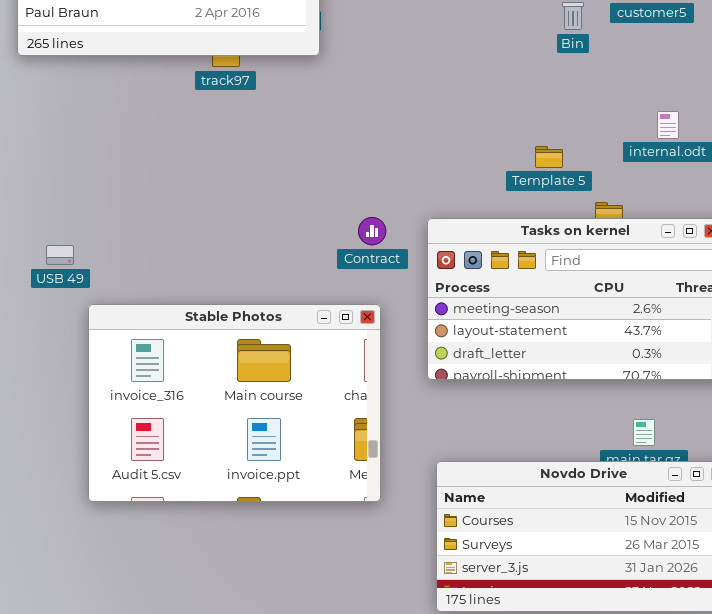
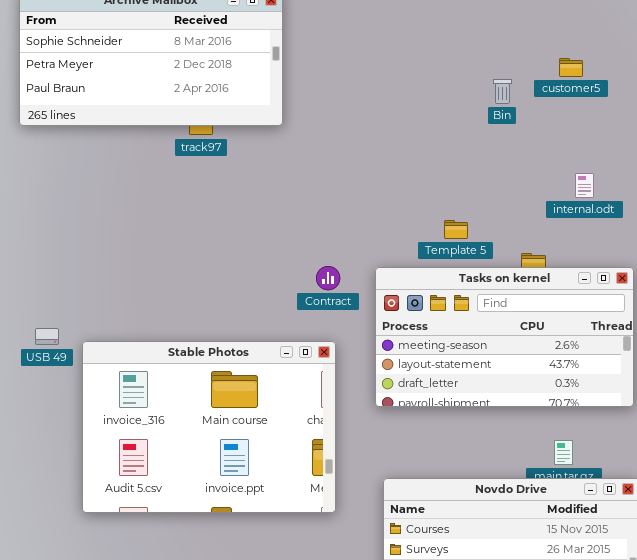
Template 5: [535,146,563,168] -> [444,220,468,239], moved
USB 49: [46,245,74,265] -> [35,328,59,345], moved

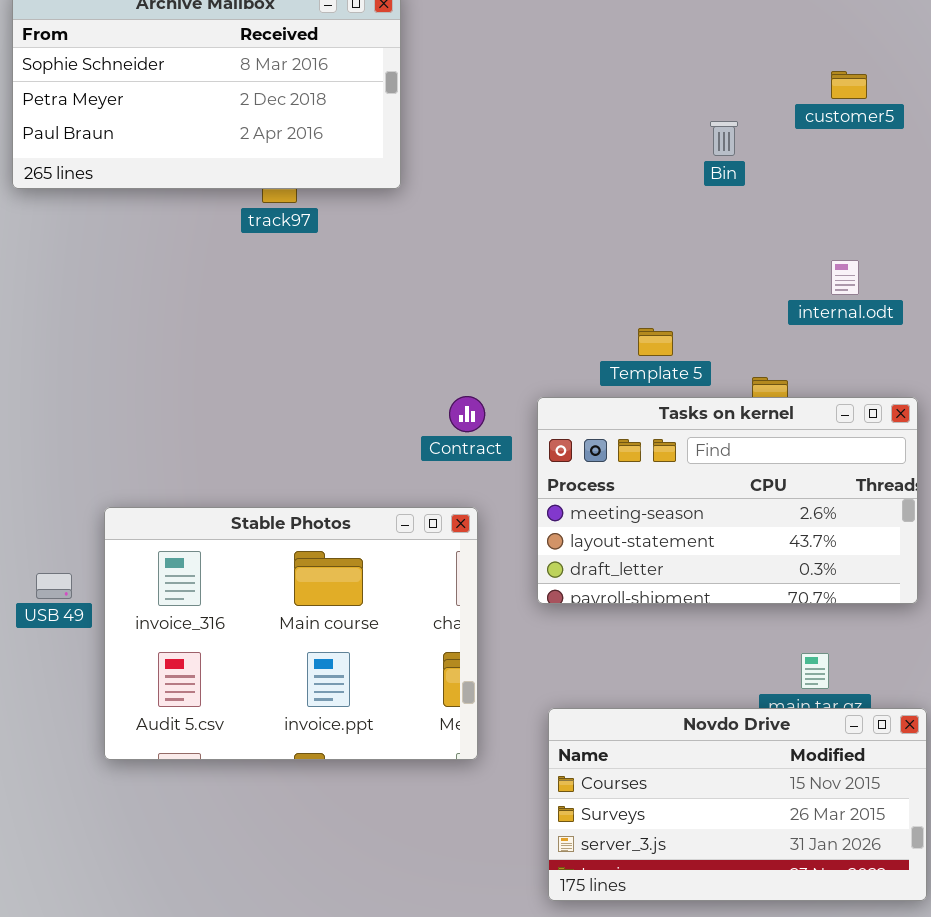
customer5: [559,58,583,77] -> [831,71,867,99], moved
USB 49: [35,328,59,345] -> [36,573,72,599], moved

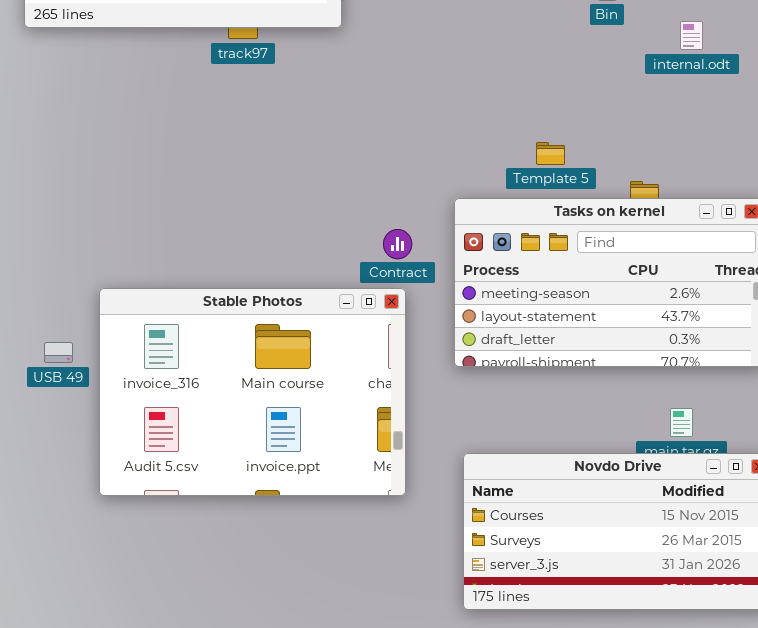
internal.odt: [831,260,859,295] -> [680,21,703,50], moved
Contract: [449,396,485,432] -> [383,229,412,259], moved

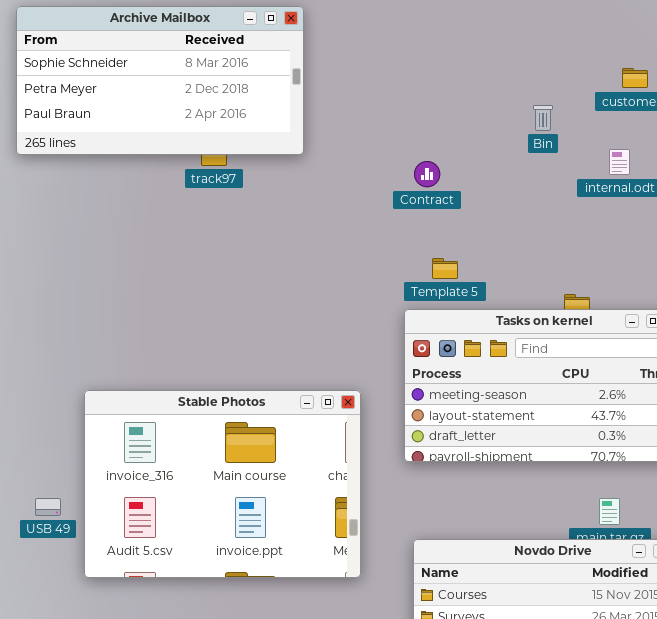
Template 5: [536,142,565,165] -> [432,258,458,279], moved
Contract: [383,229,412,259] -> [414,161,440,187], moved
USB 49: [44,342,73,363] -> [35,498,61,516], moved

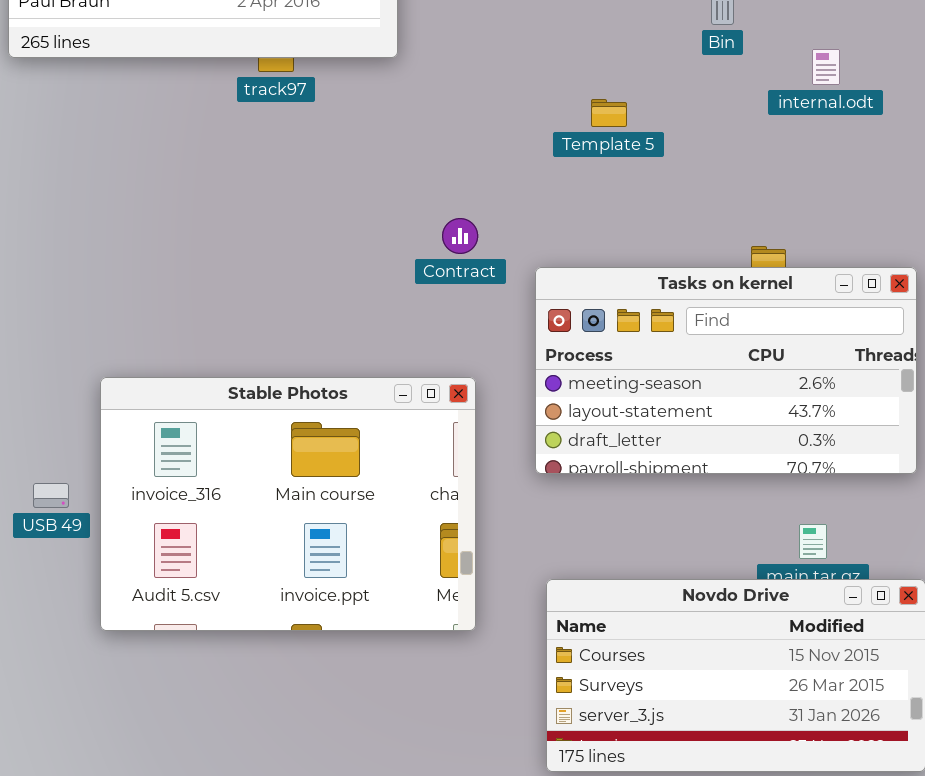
Contract: [414,161,440,187] -> [442,218,478,254], moved
Template 5: [432,258,458,279] -> [591,99,627,127], moved
USB 49: [35,498,61,516] -> [33,483,69,508], moved

